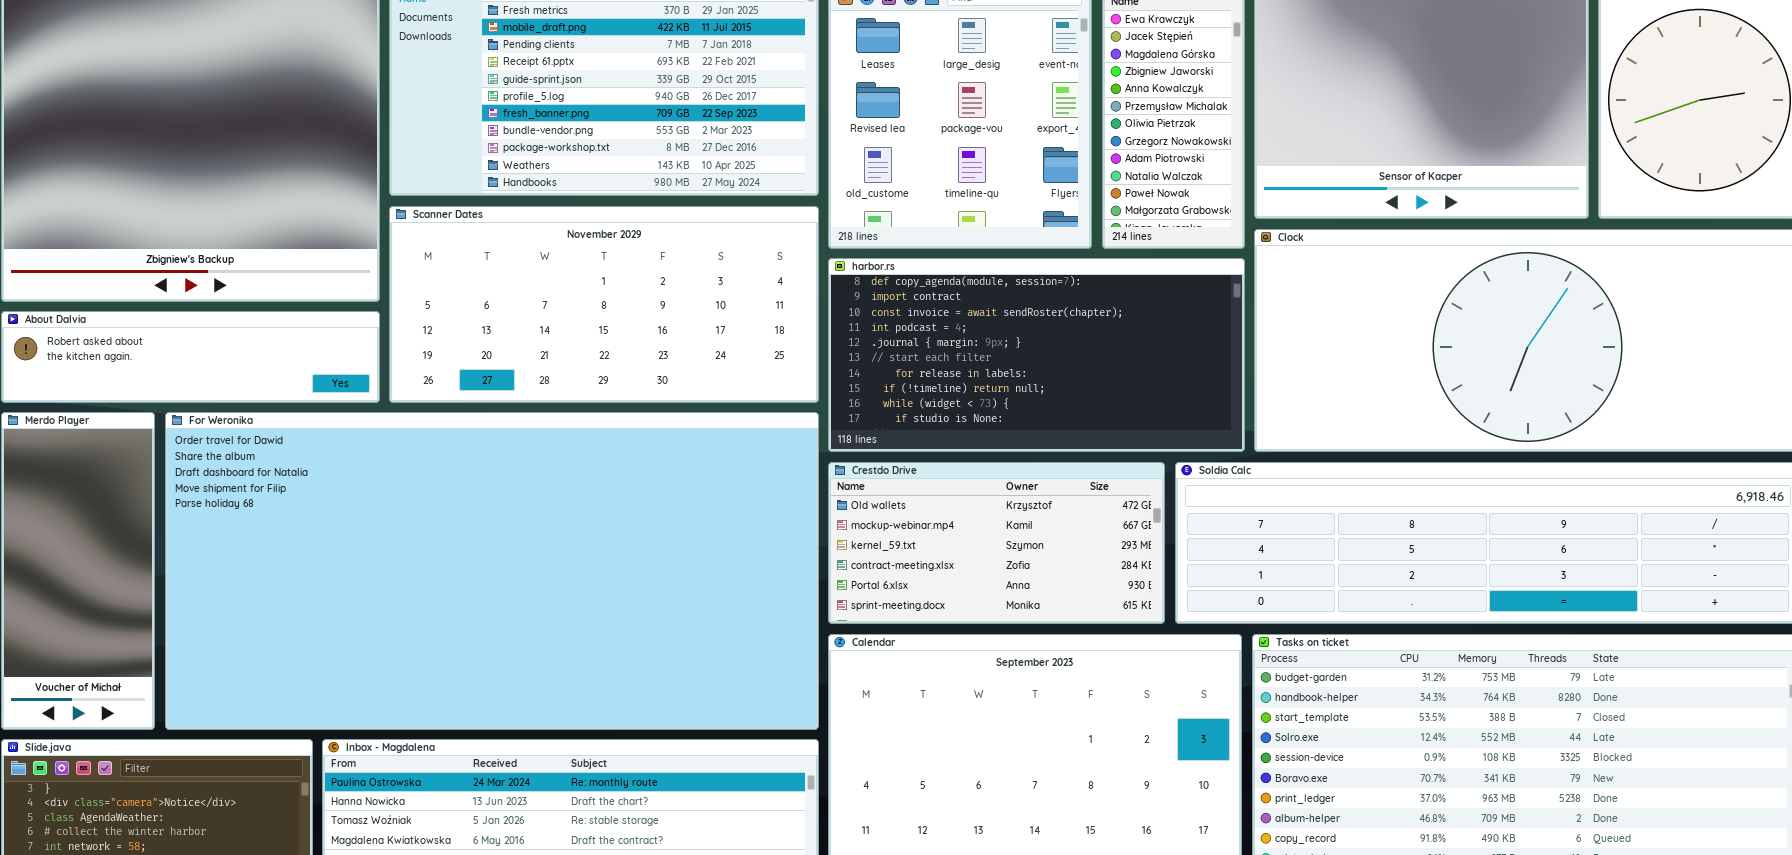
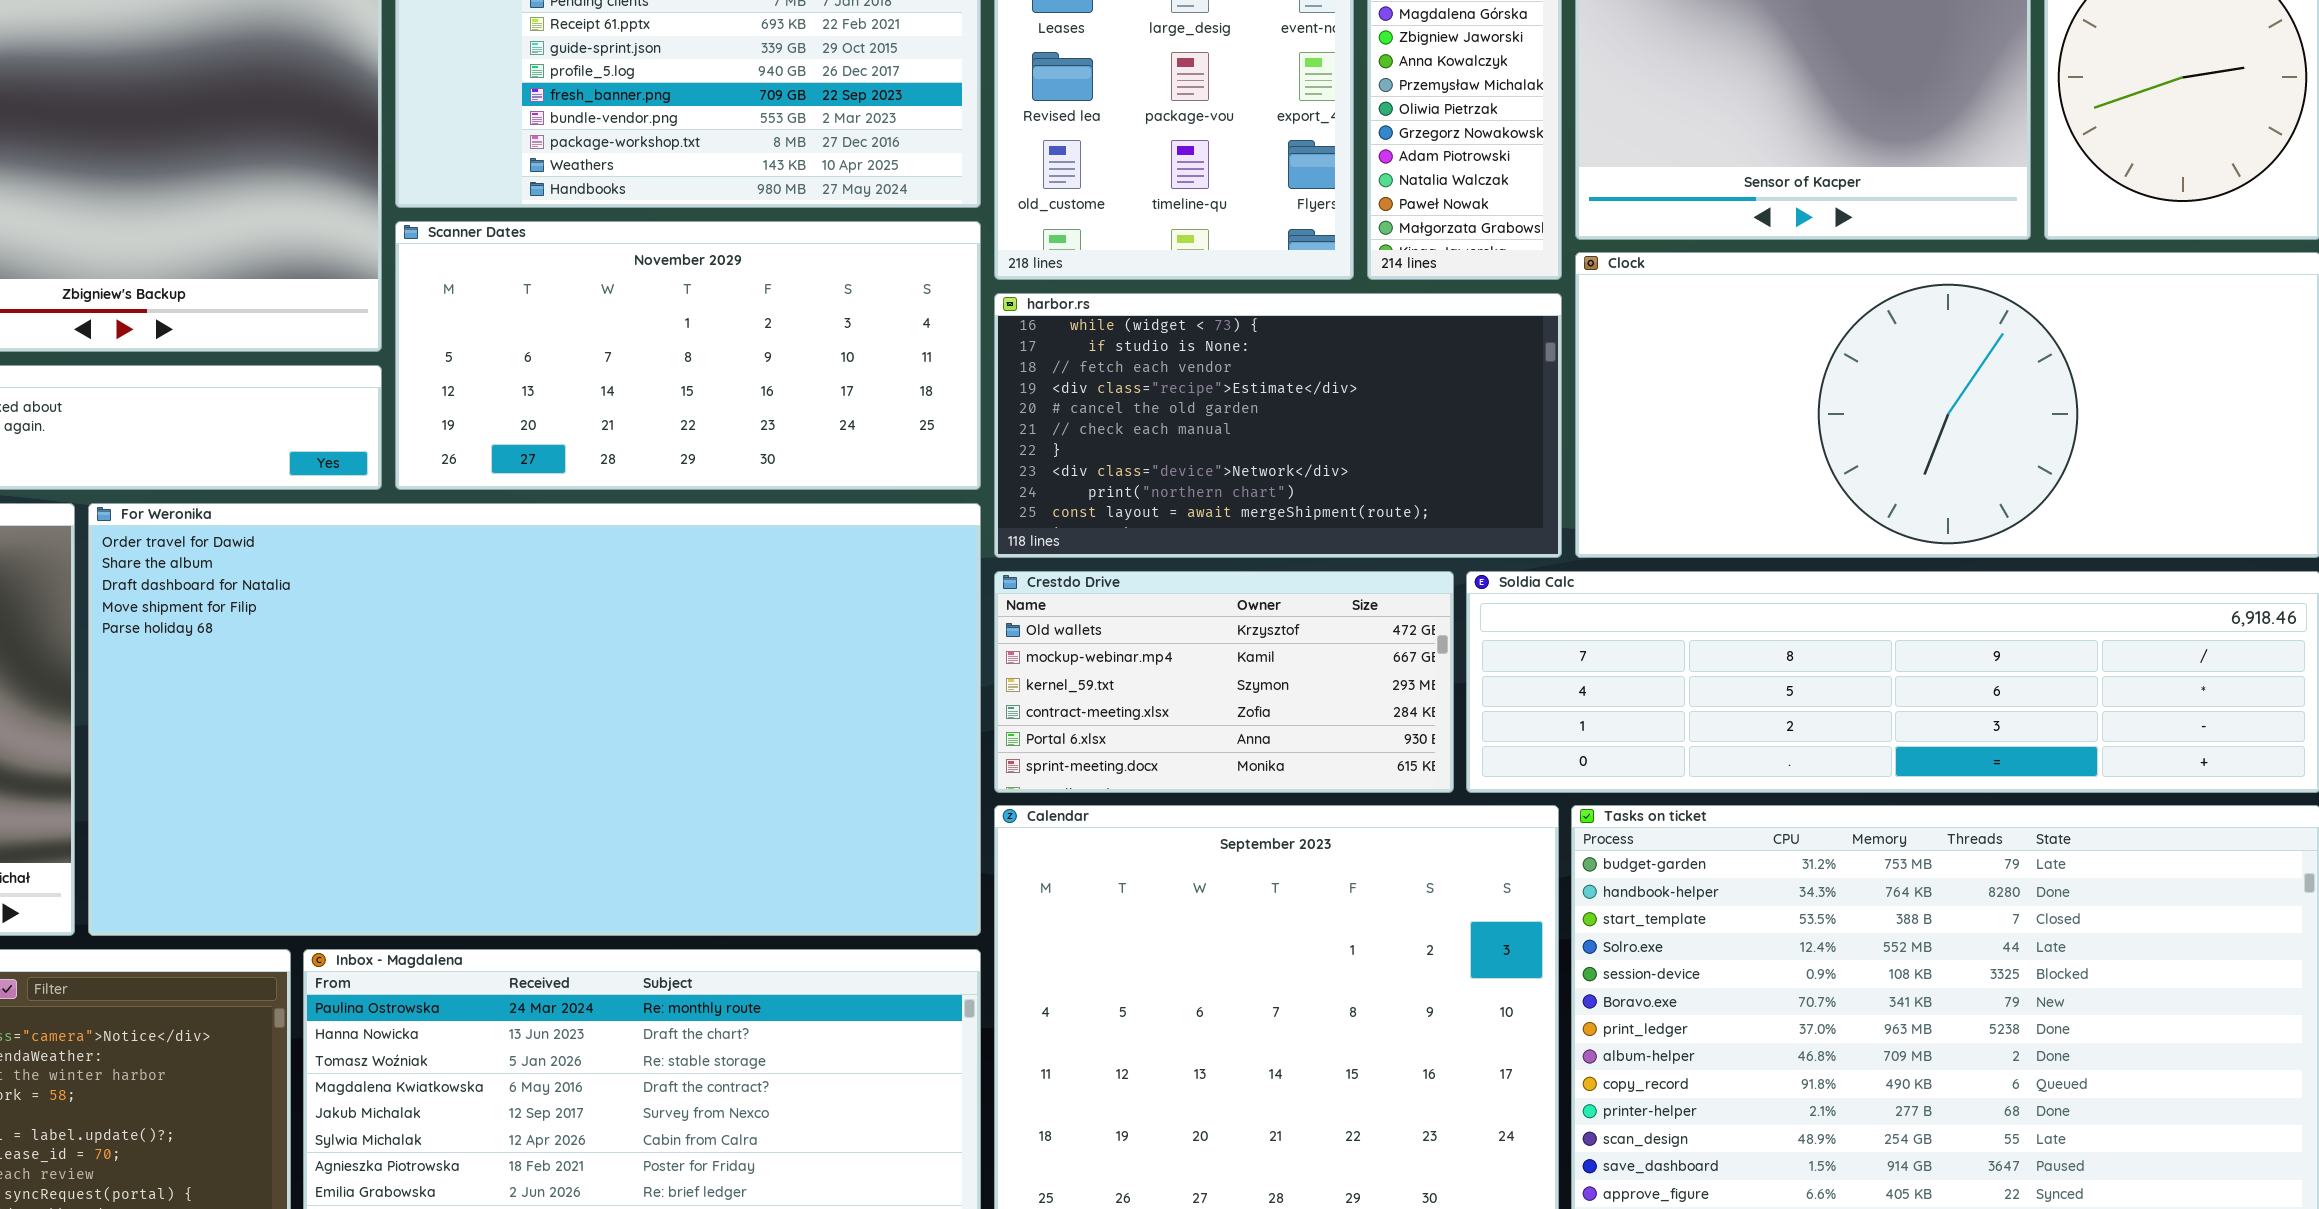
harbor.rs: [828,258,1245,452] -> [994,293,1562,558], scrolled down 8 rows

